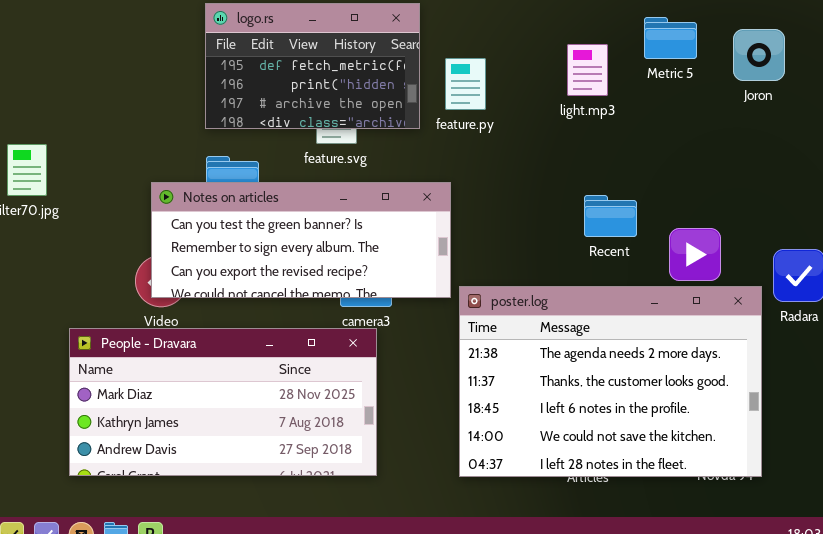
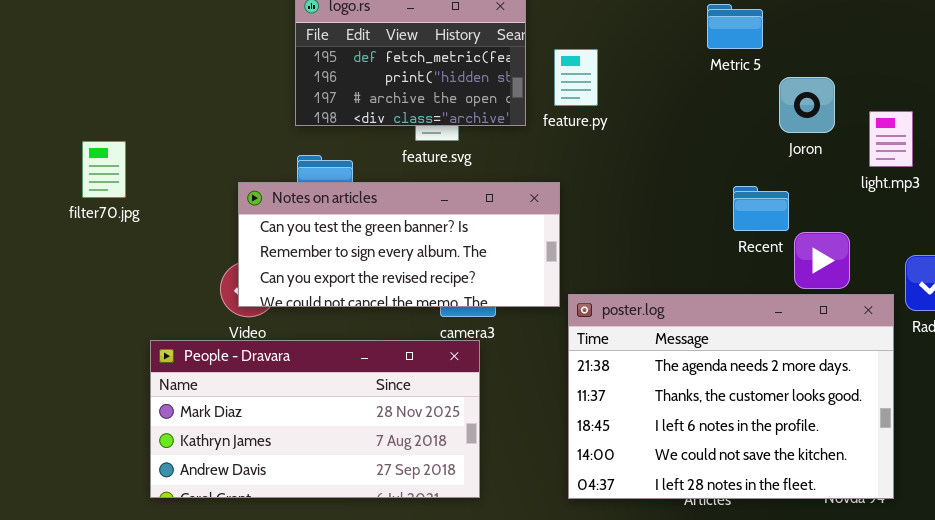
Metric 5: [644,17,697,59] -> [707,4,763,49], moved
Joron: [733,29,785,81] -> [779,77,835,133], moved
light.mp3: [567,44,608,96] -> [869,111,913,167], moved
Recent: [584,195,637,237] -> [733,186,789,231], moved

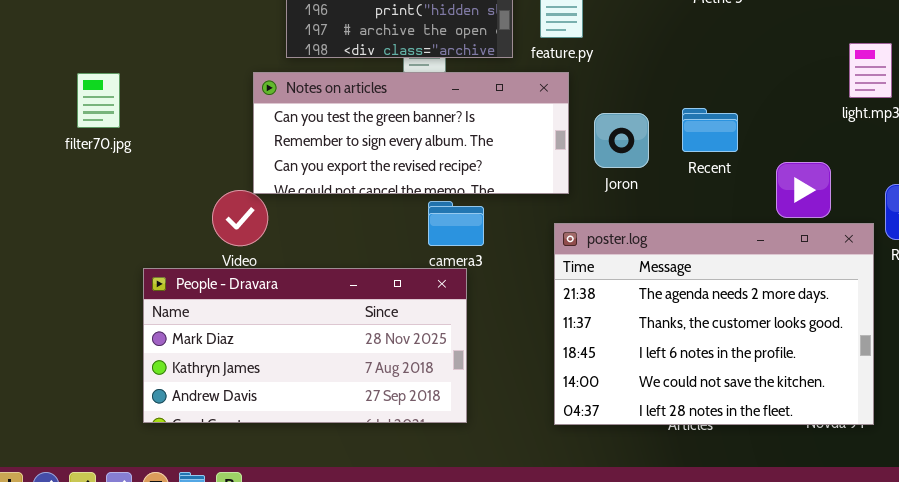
Joron: [779,77,835,133] -> [594,113,649,168], moved
Notes on articles: [238,182,560,307] -> [253,72,569,194], moved
Recent: [733,186,789,231] -> [682,108,738,152], moved

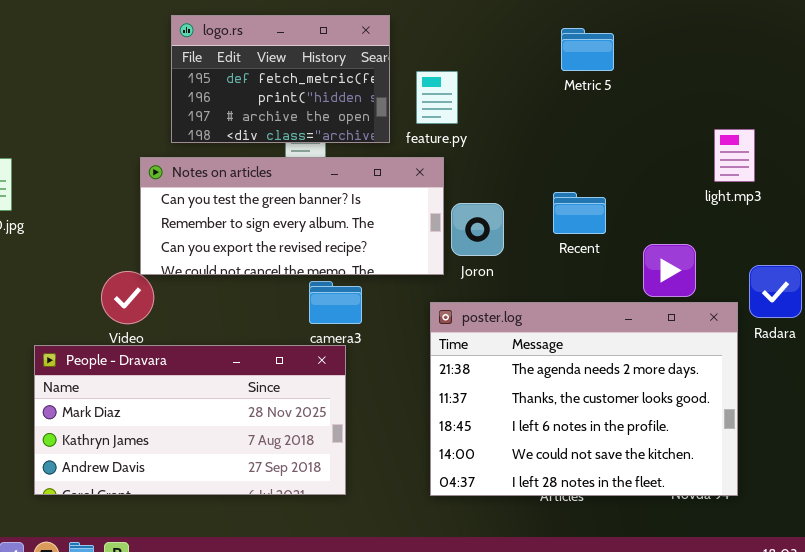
Joron: [594,113,649,168] -> [451,203,504,256], moved

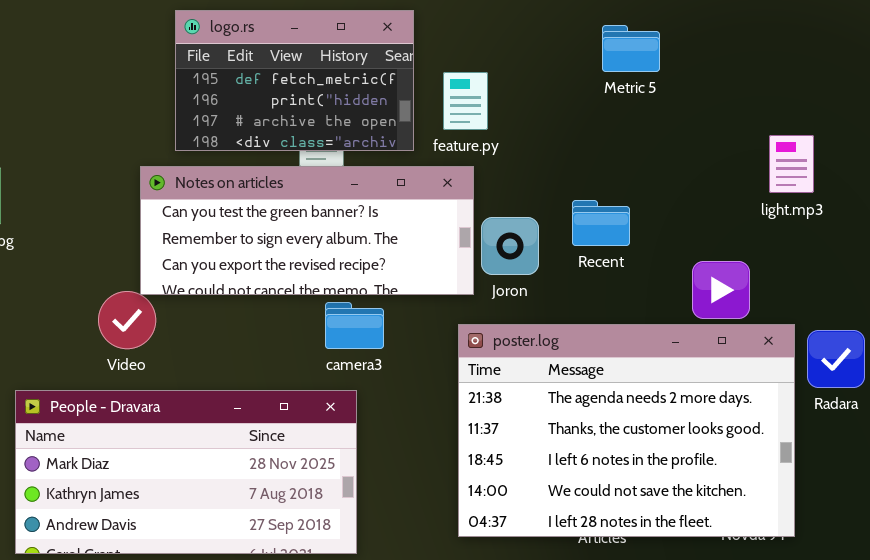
Recent: [553,192,606,234] -> [572,200,630,246], moved
Radara: [749,265,802,318] -> [807,330,865,388], moved
People - Dravara: [34,345,346,495] -> [15,390,357,554], moved

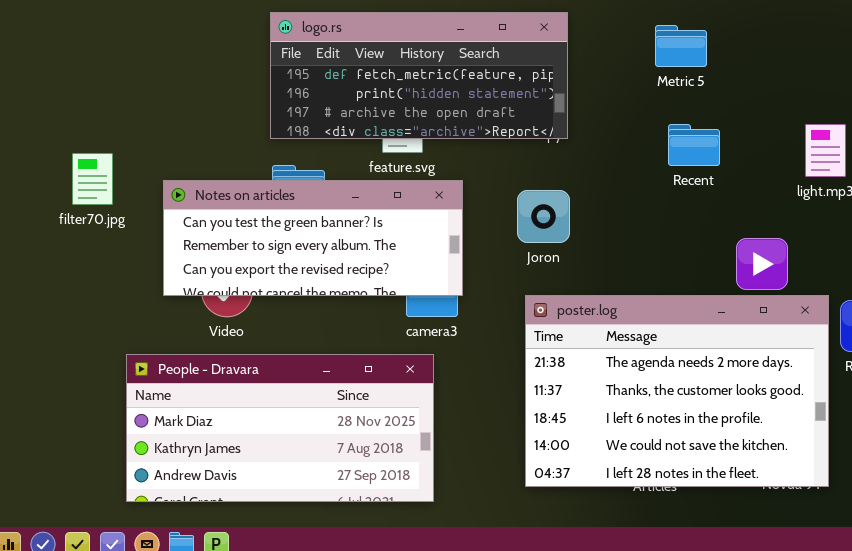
logo.rs: [175,10,414,151] -> [270,12,568,139], resized
Notes on articles: [140,166,474,295] -> [163,180,463,296], moved
Recent: [572,200,630,246] -> [668,124,720,166], moved
Joron: [481,217,539,275] -> [517,190,570,243], moved

